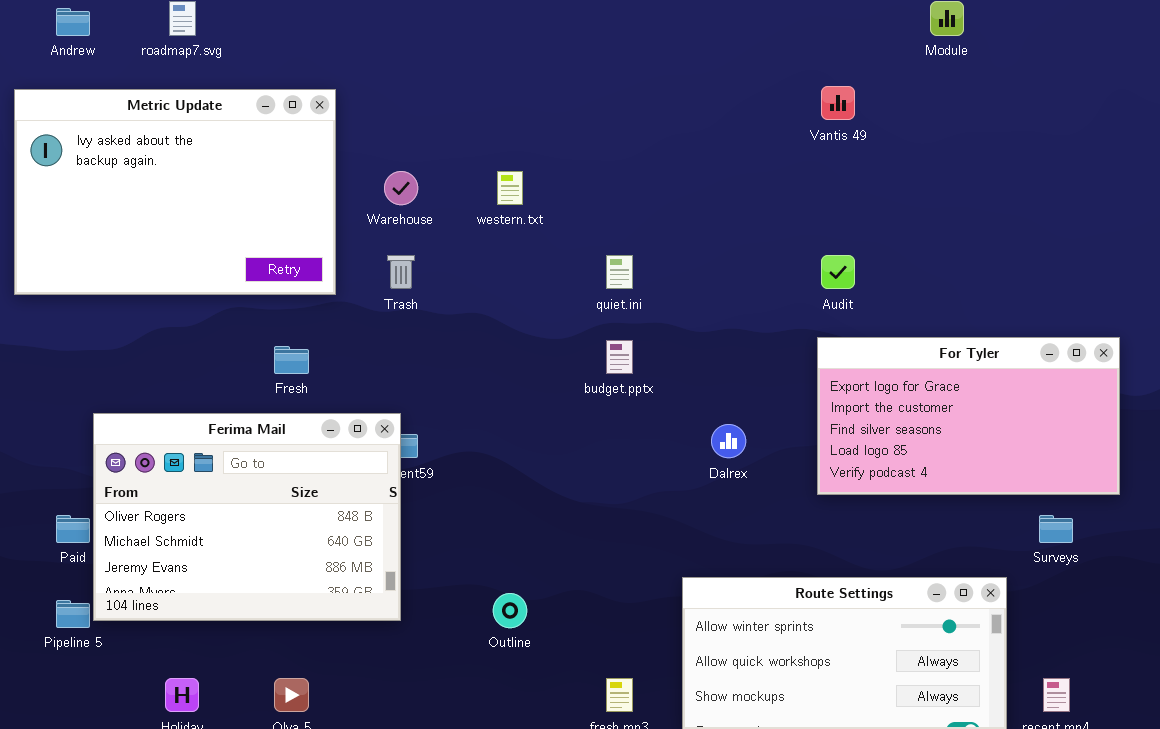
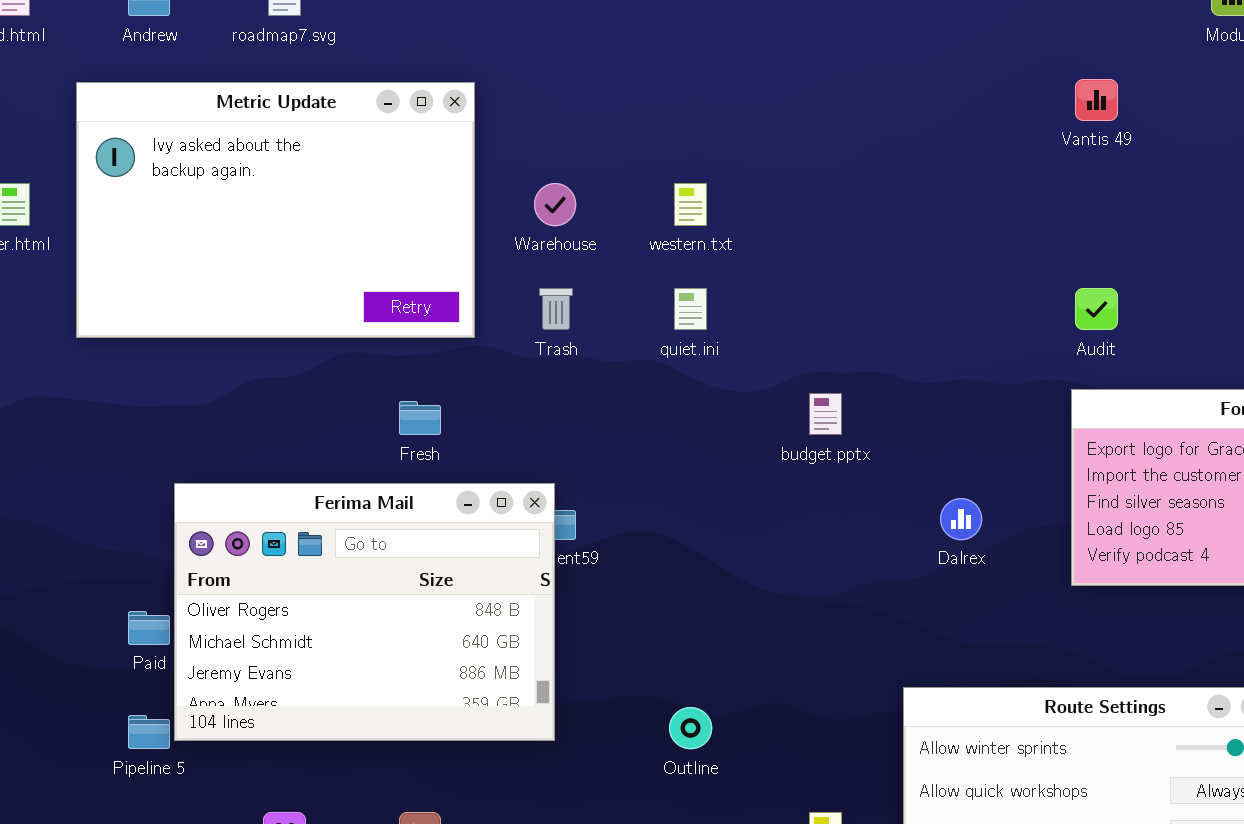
quiet.ini: [606,255,633,289] -> [674,288,707,330], moved

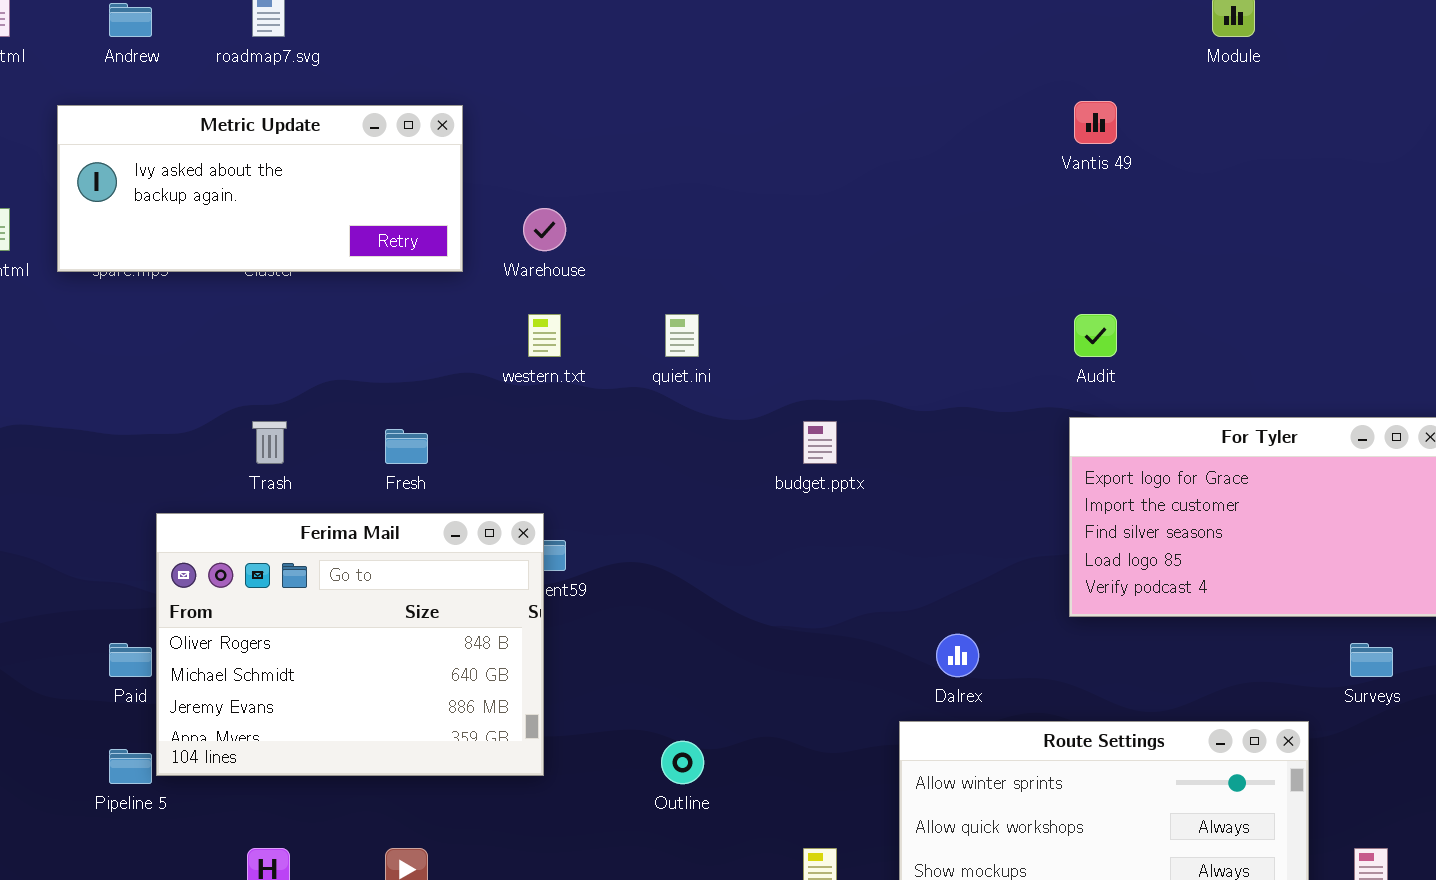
Metric Update: [76,82,475,338] -> [57,105,463,272], resized
western.txt: [674,183,707,226] -> [528,314,561,357], moved
Trash: [539,288,573,330] -> [252,421,287,464], moved
Dalrex: [940,498,982,540] -> [936,634,979,677], moved

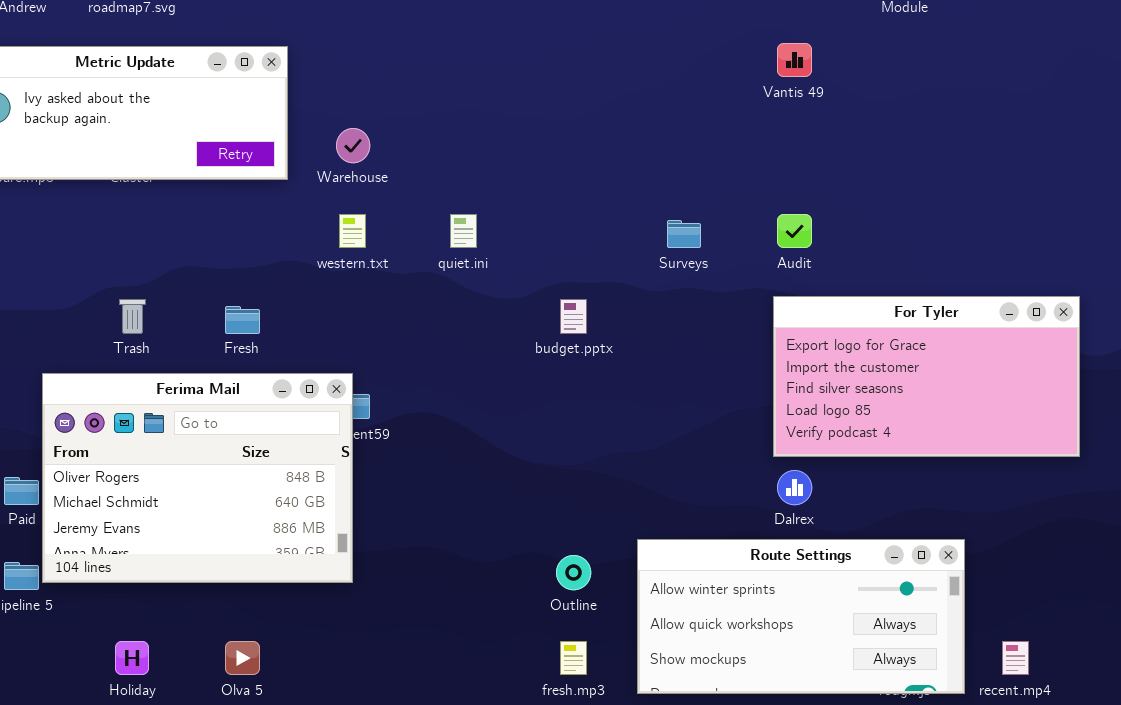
Dalrex: [936,634,979,677] -> [777,470,812,505], moved
Surveys: [1350,643,1393,677] -> [667,220,701,248], moved
Outline: [661,741,704,784] -> [556,555,591,590], moved

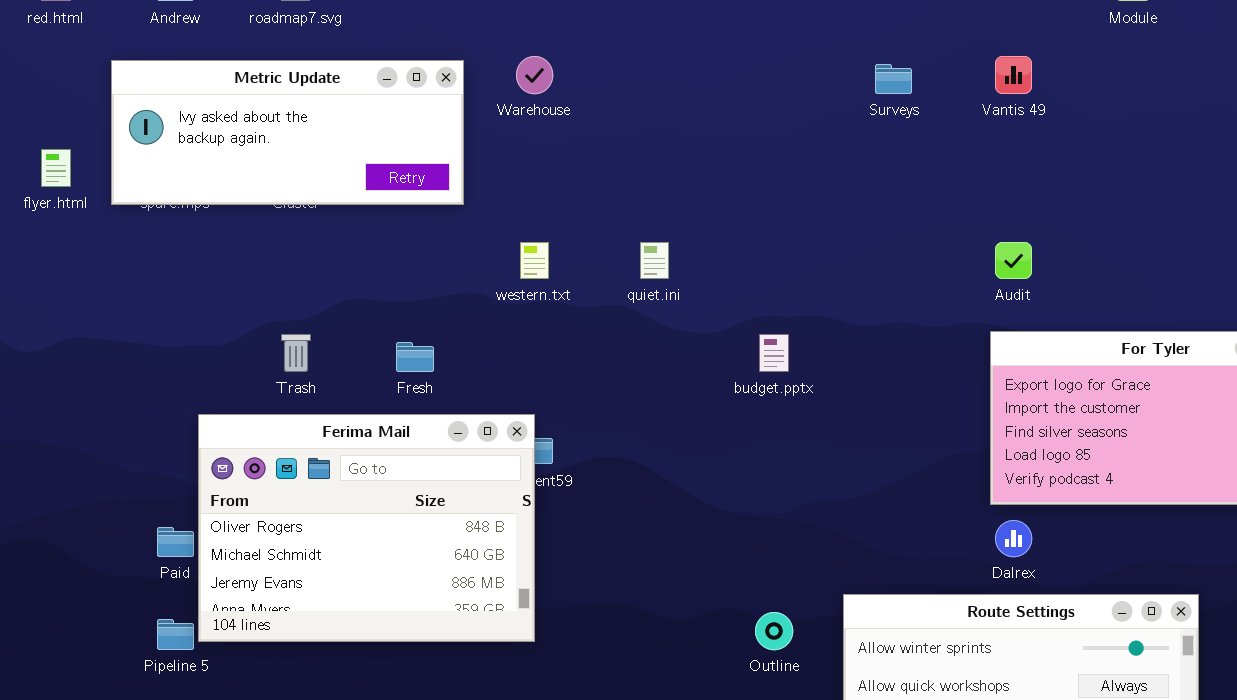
Warehouse: [336,128,370,163] -> [516,56,553,94], moved
Surveys: [667,220,701,248] -> [875,64,912,94], moved

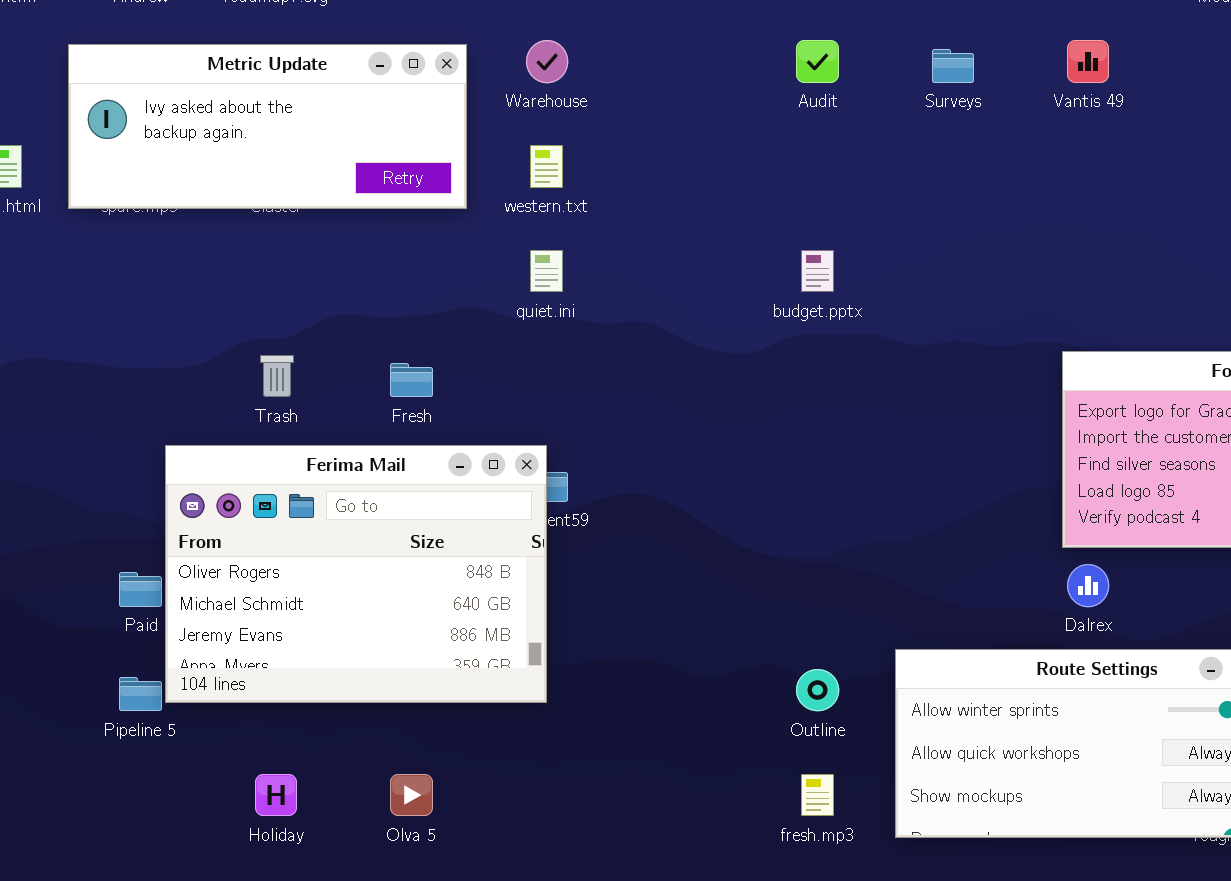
western.txt: [520,242,549,279] -> [530,145,563,188], moved
quiet.ini: [640,242,669,279] -> [530,250,563,292], moved
Audit: [995,242,1032,279] -> [796,40,839,83], moved
budget.pptx: [759,334,789,372] -> [801,250,834,292], moved

